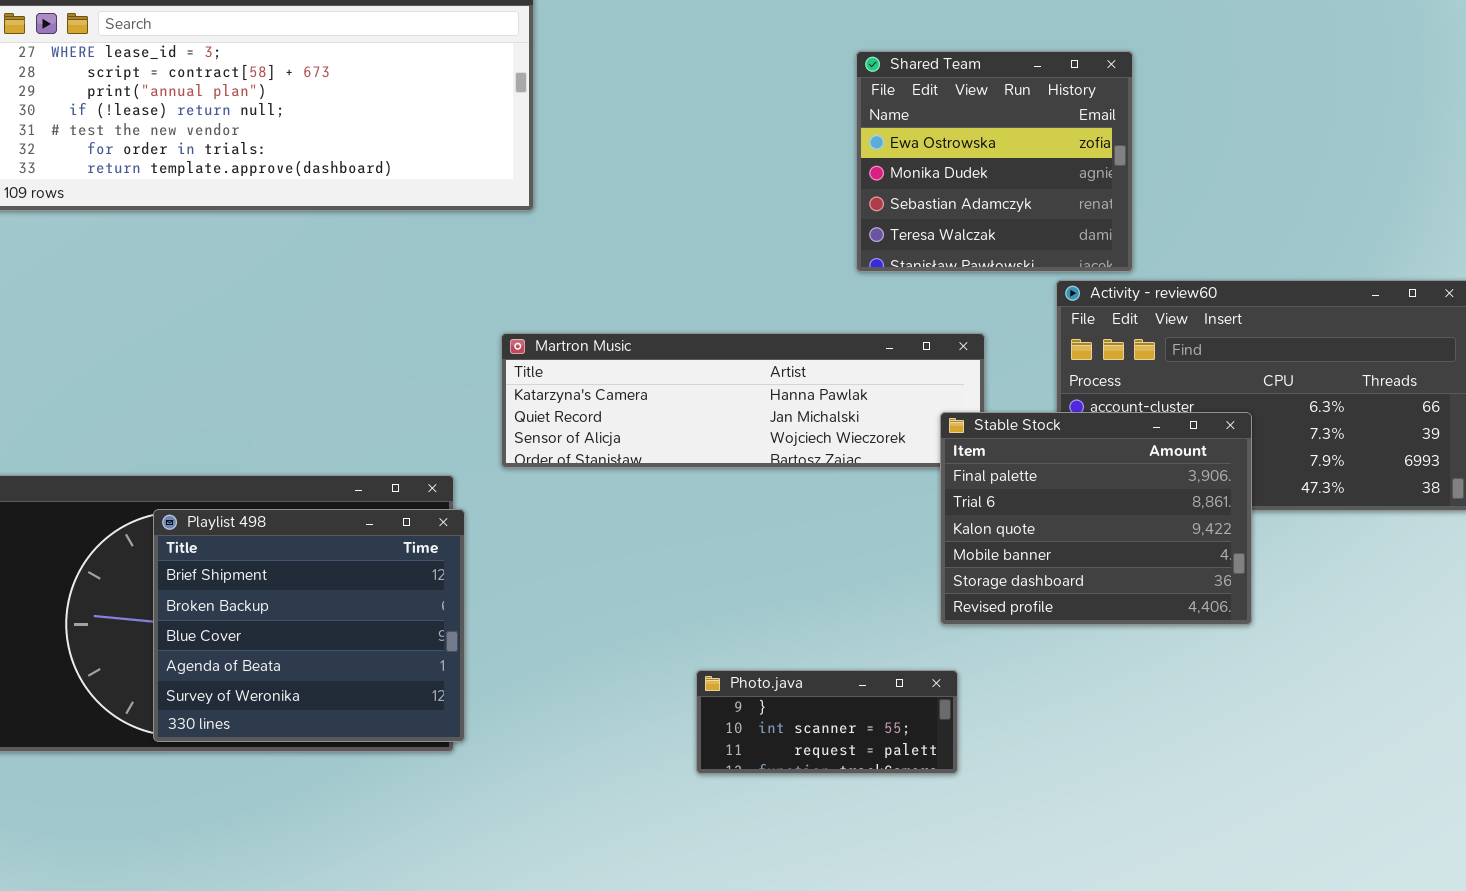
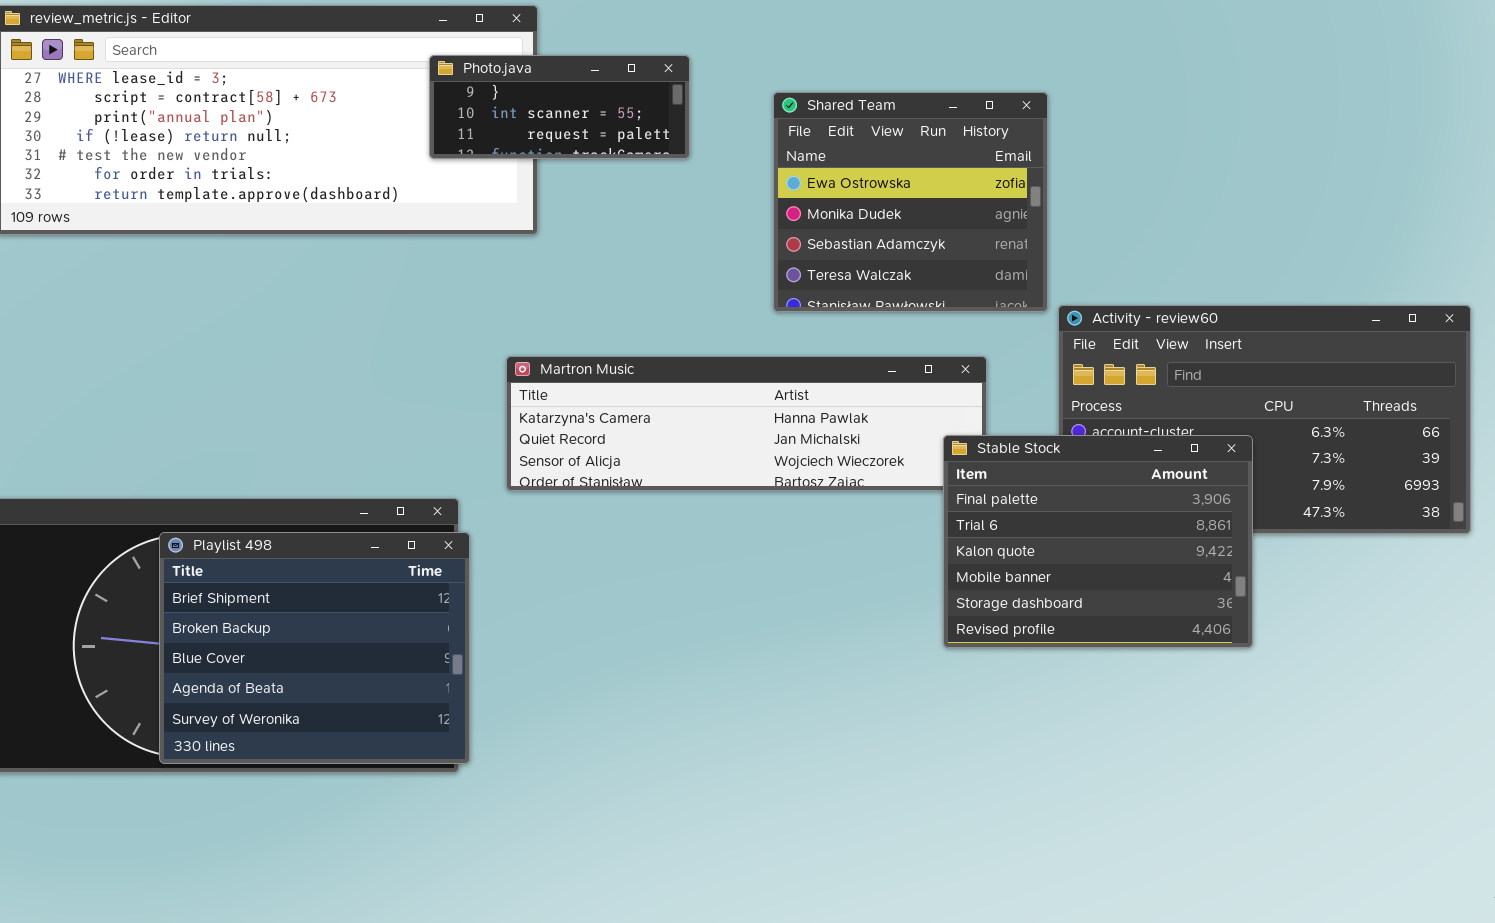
Shared Team: [856,51,1133,272] -> [773,92,1048,312], moved
Photo.java: [696,670,958,774] -> [429,55,690,159], moved

